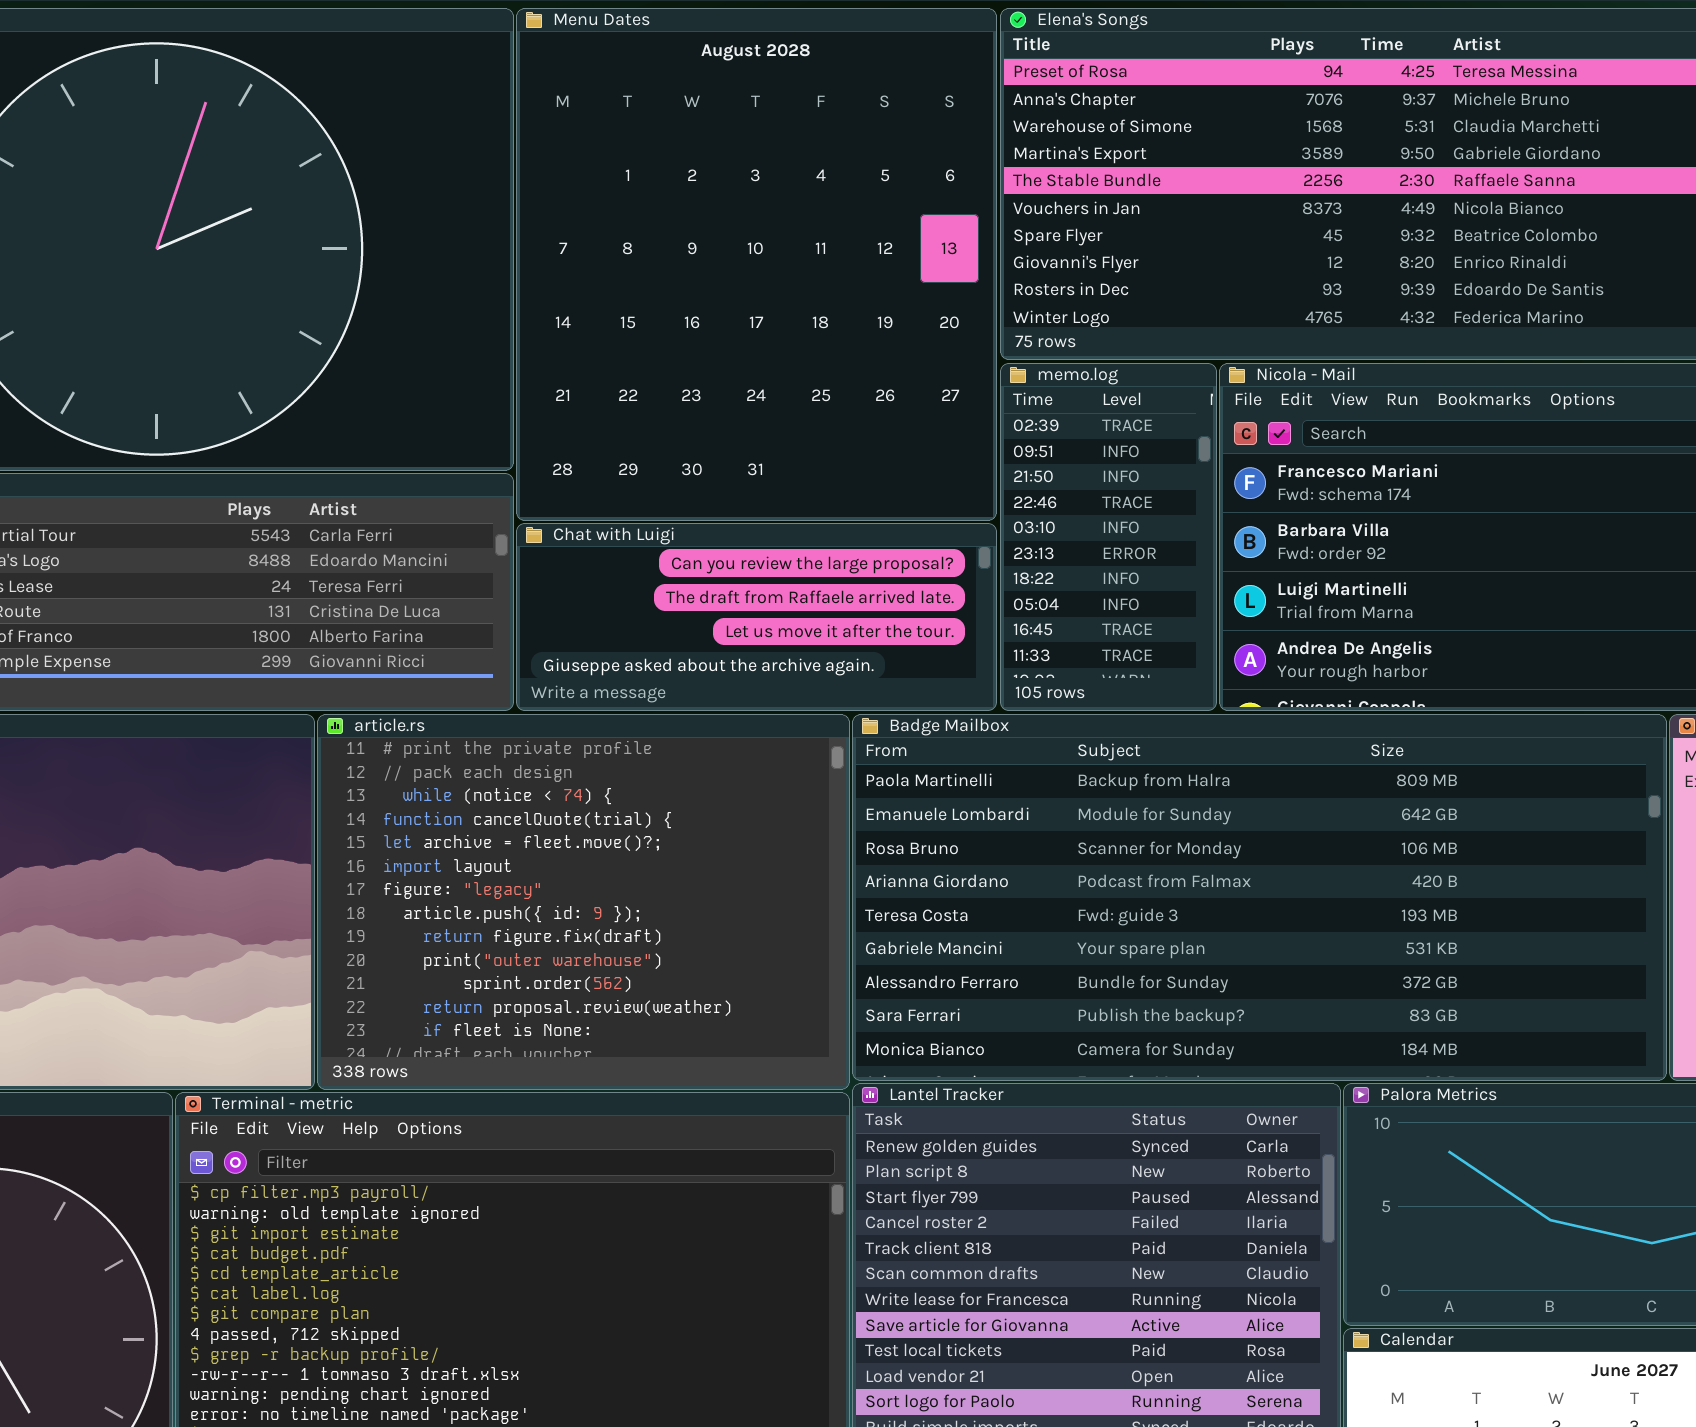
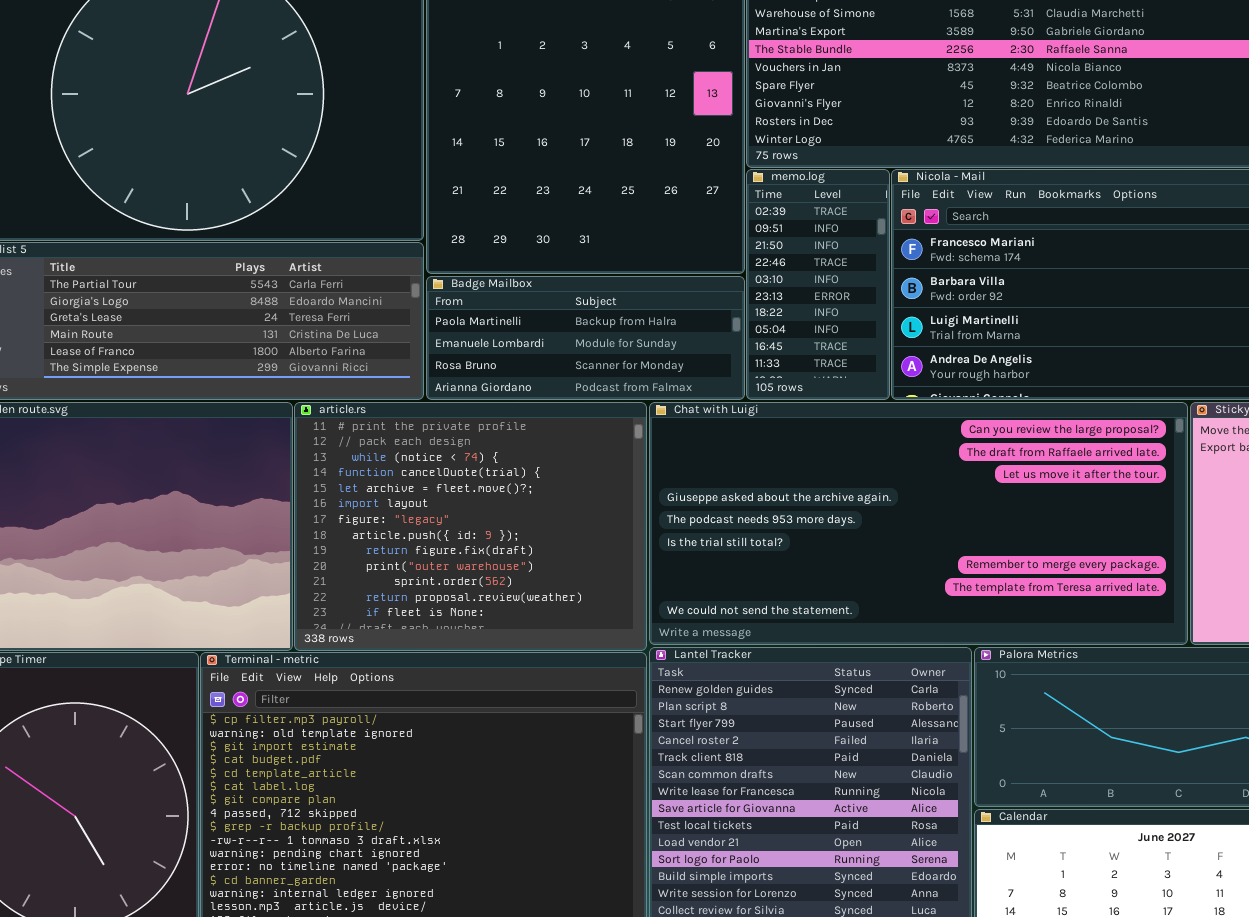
Chat with Luigi: [516,523,997,711] -> [649,402,1188,645], moved, resized
Badge Mailbox: [852,714,1667,1081] -> [426,276,745,400], moved, resized

